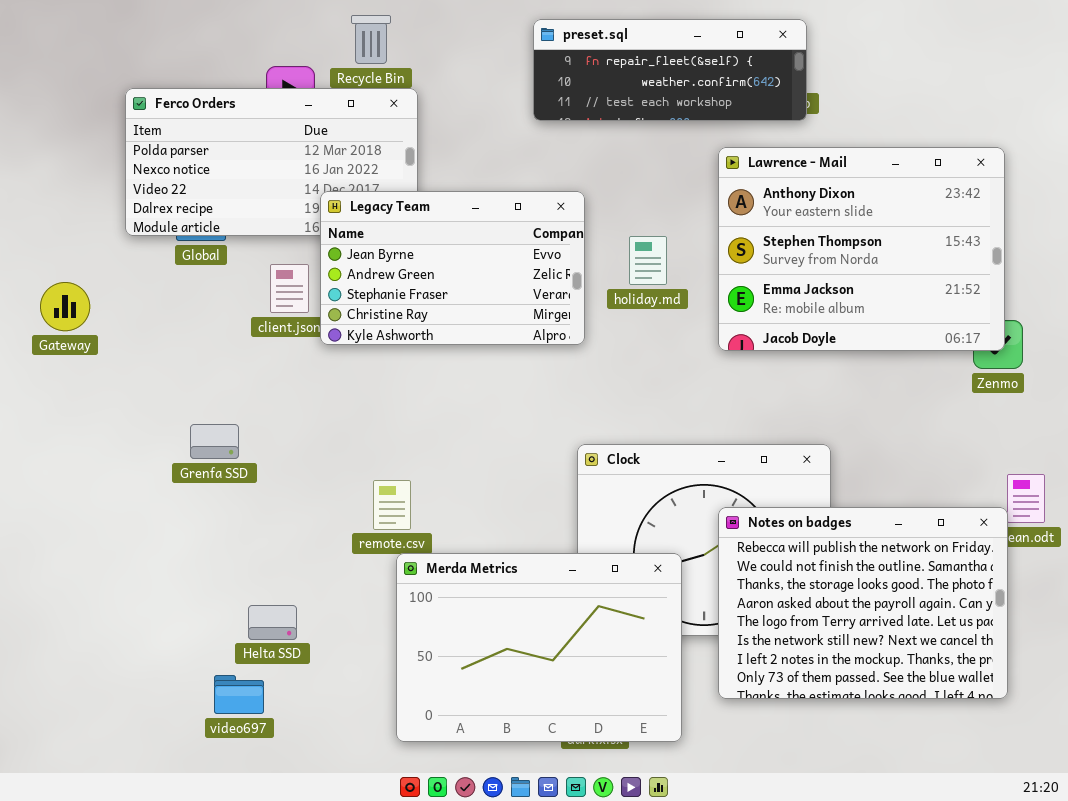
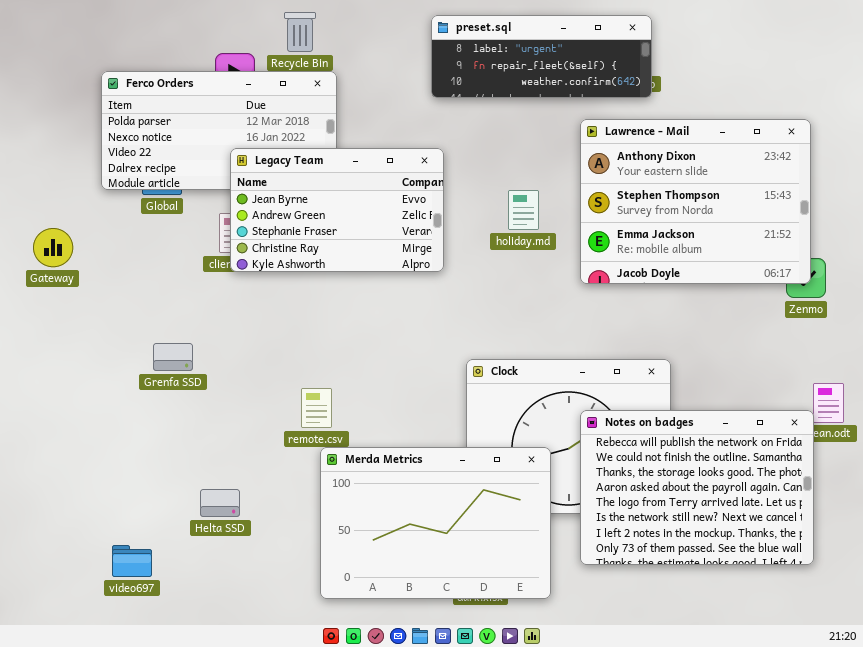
preset.sql: [533,19,807,121] -> [431,15,652,98], scrolled up 1 row
Legacy Team: [320,191,585,345] -> [230,148,444,272], moved
video697: [214,675,264,714] -> [112,545,152,577], moved

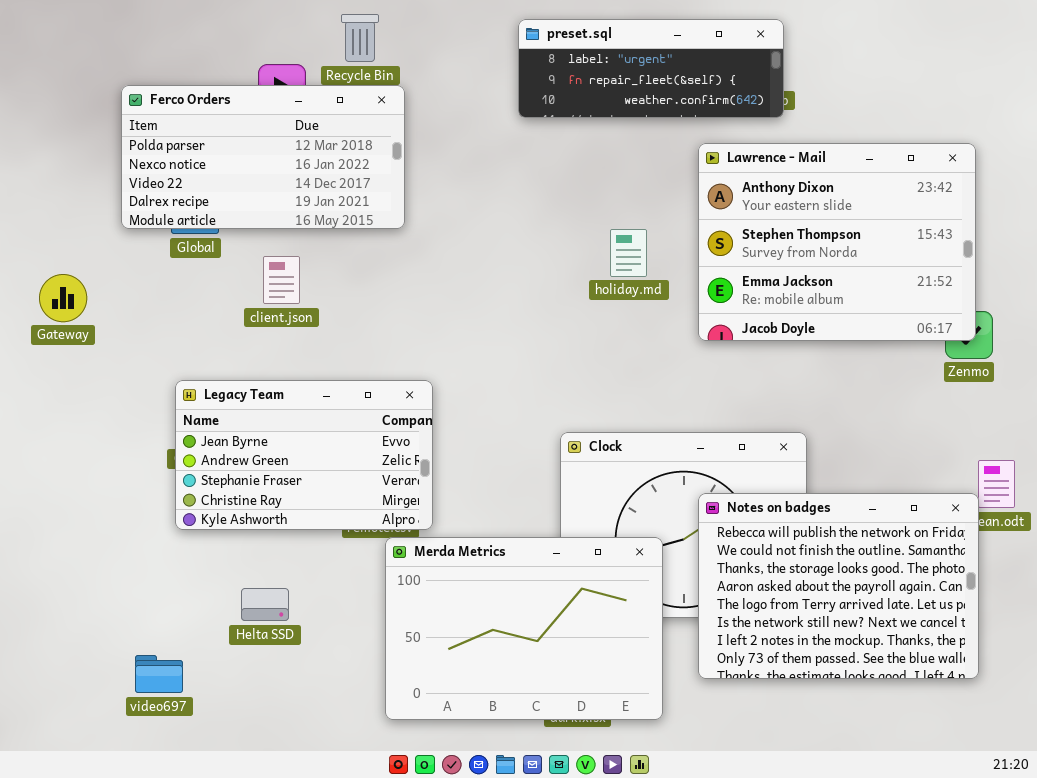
Legacy Team: [230,148,444,272] -> [175,380,433,530], moved

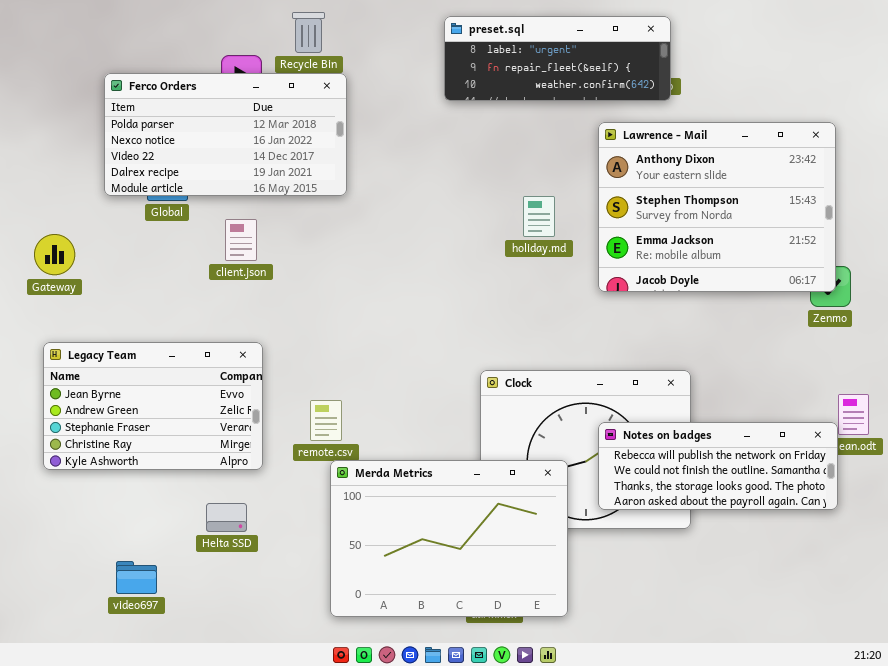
Legacy Team: [175,380,433,530] -> [43,342,263,470], moved
Notes on badges: [698,493,979,679] -> [598,422,838,510], resized

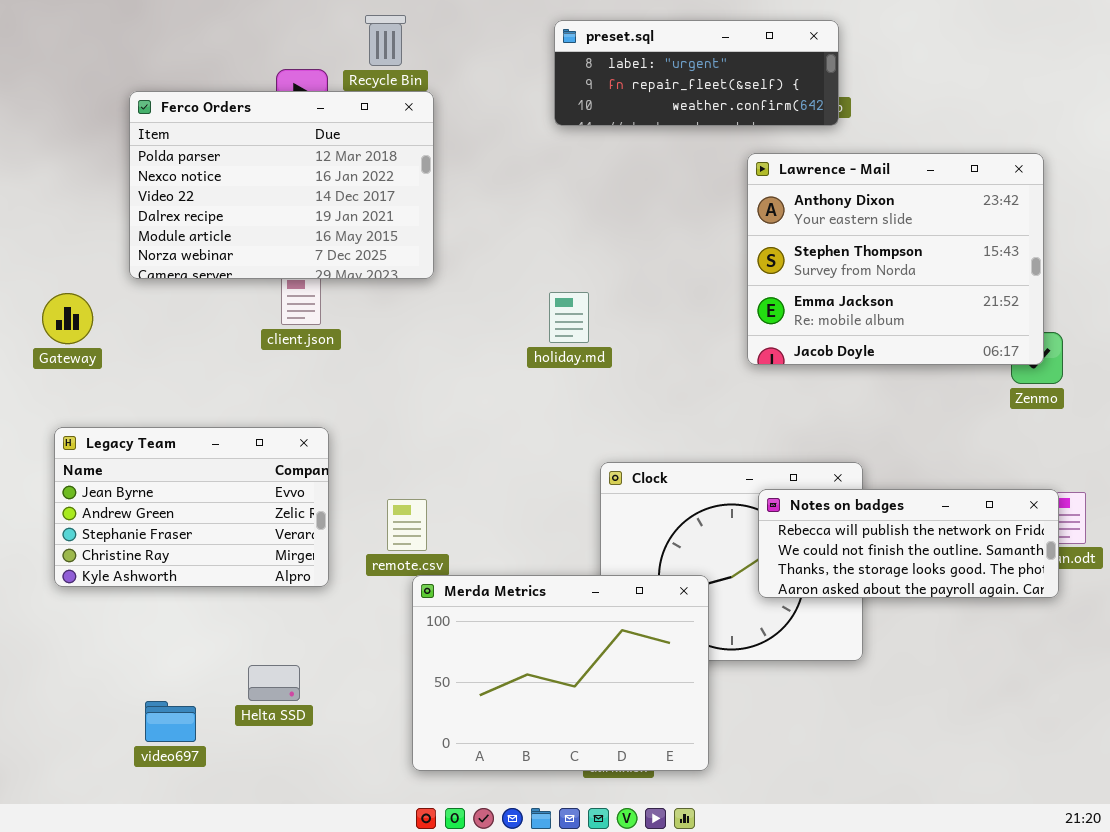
Ferco Orders: [104,73,347,196] -> [129,91,434,279], resized
holiday.md: [523,196,555,237] -> [549,292,589,343], moved
Notes on badges: [598,422,838,510] -> [758,489,1059,598], moved
Helta SSD: [206,503,247,532] -> [248,665,300,701], moved

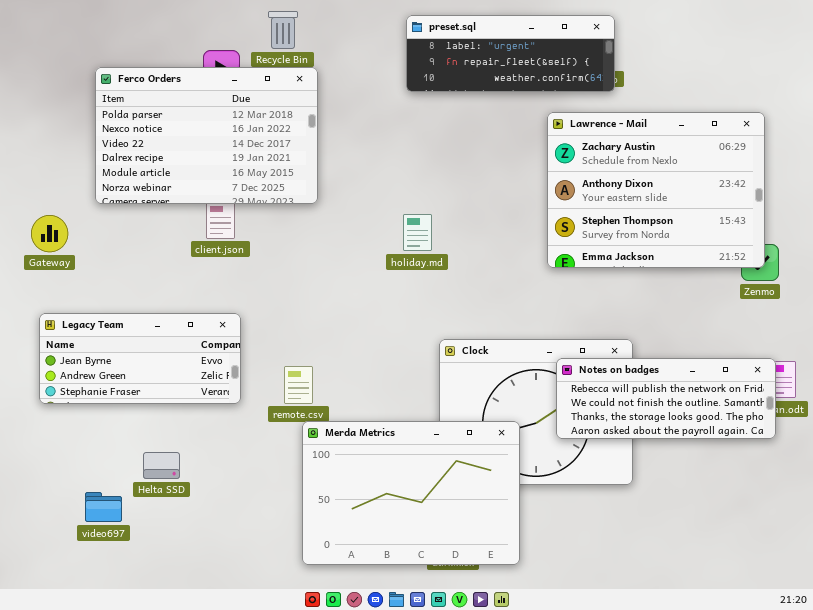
Lawrence - Mail: [747,153,1044,365] -> [547,112,765,268], scrolled up 1 row
Legacy Team: [54,427,329,587] -> [39,313,241,404], resized
Helta SSD: [248,665,300,701] -> [143,452,180,479], moved
video697: [145,701,196,742] -> [85,492,122,522], moved

